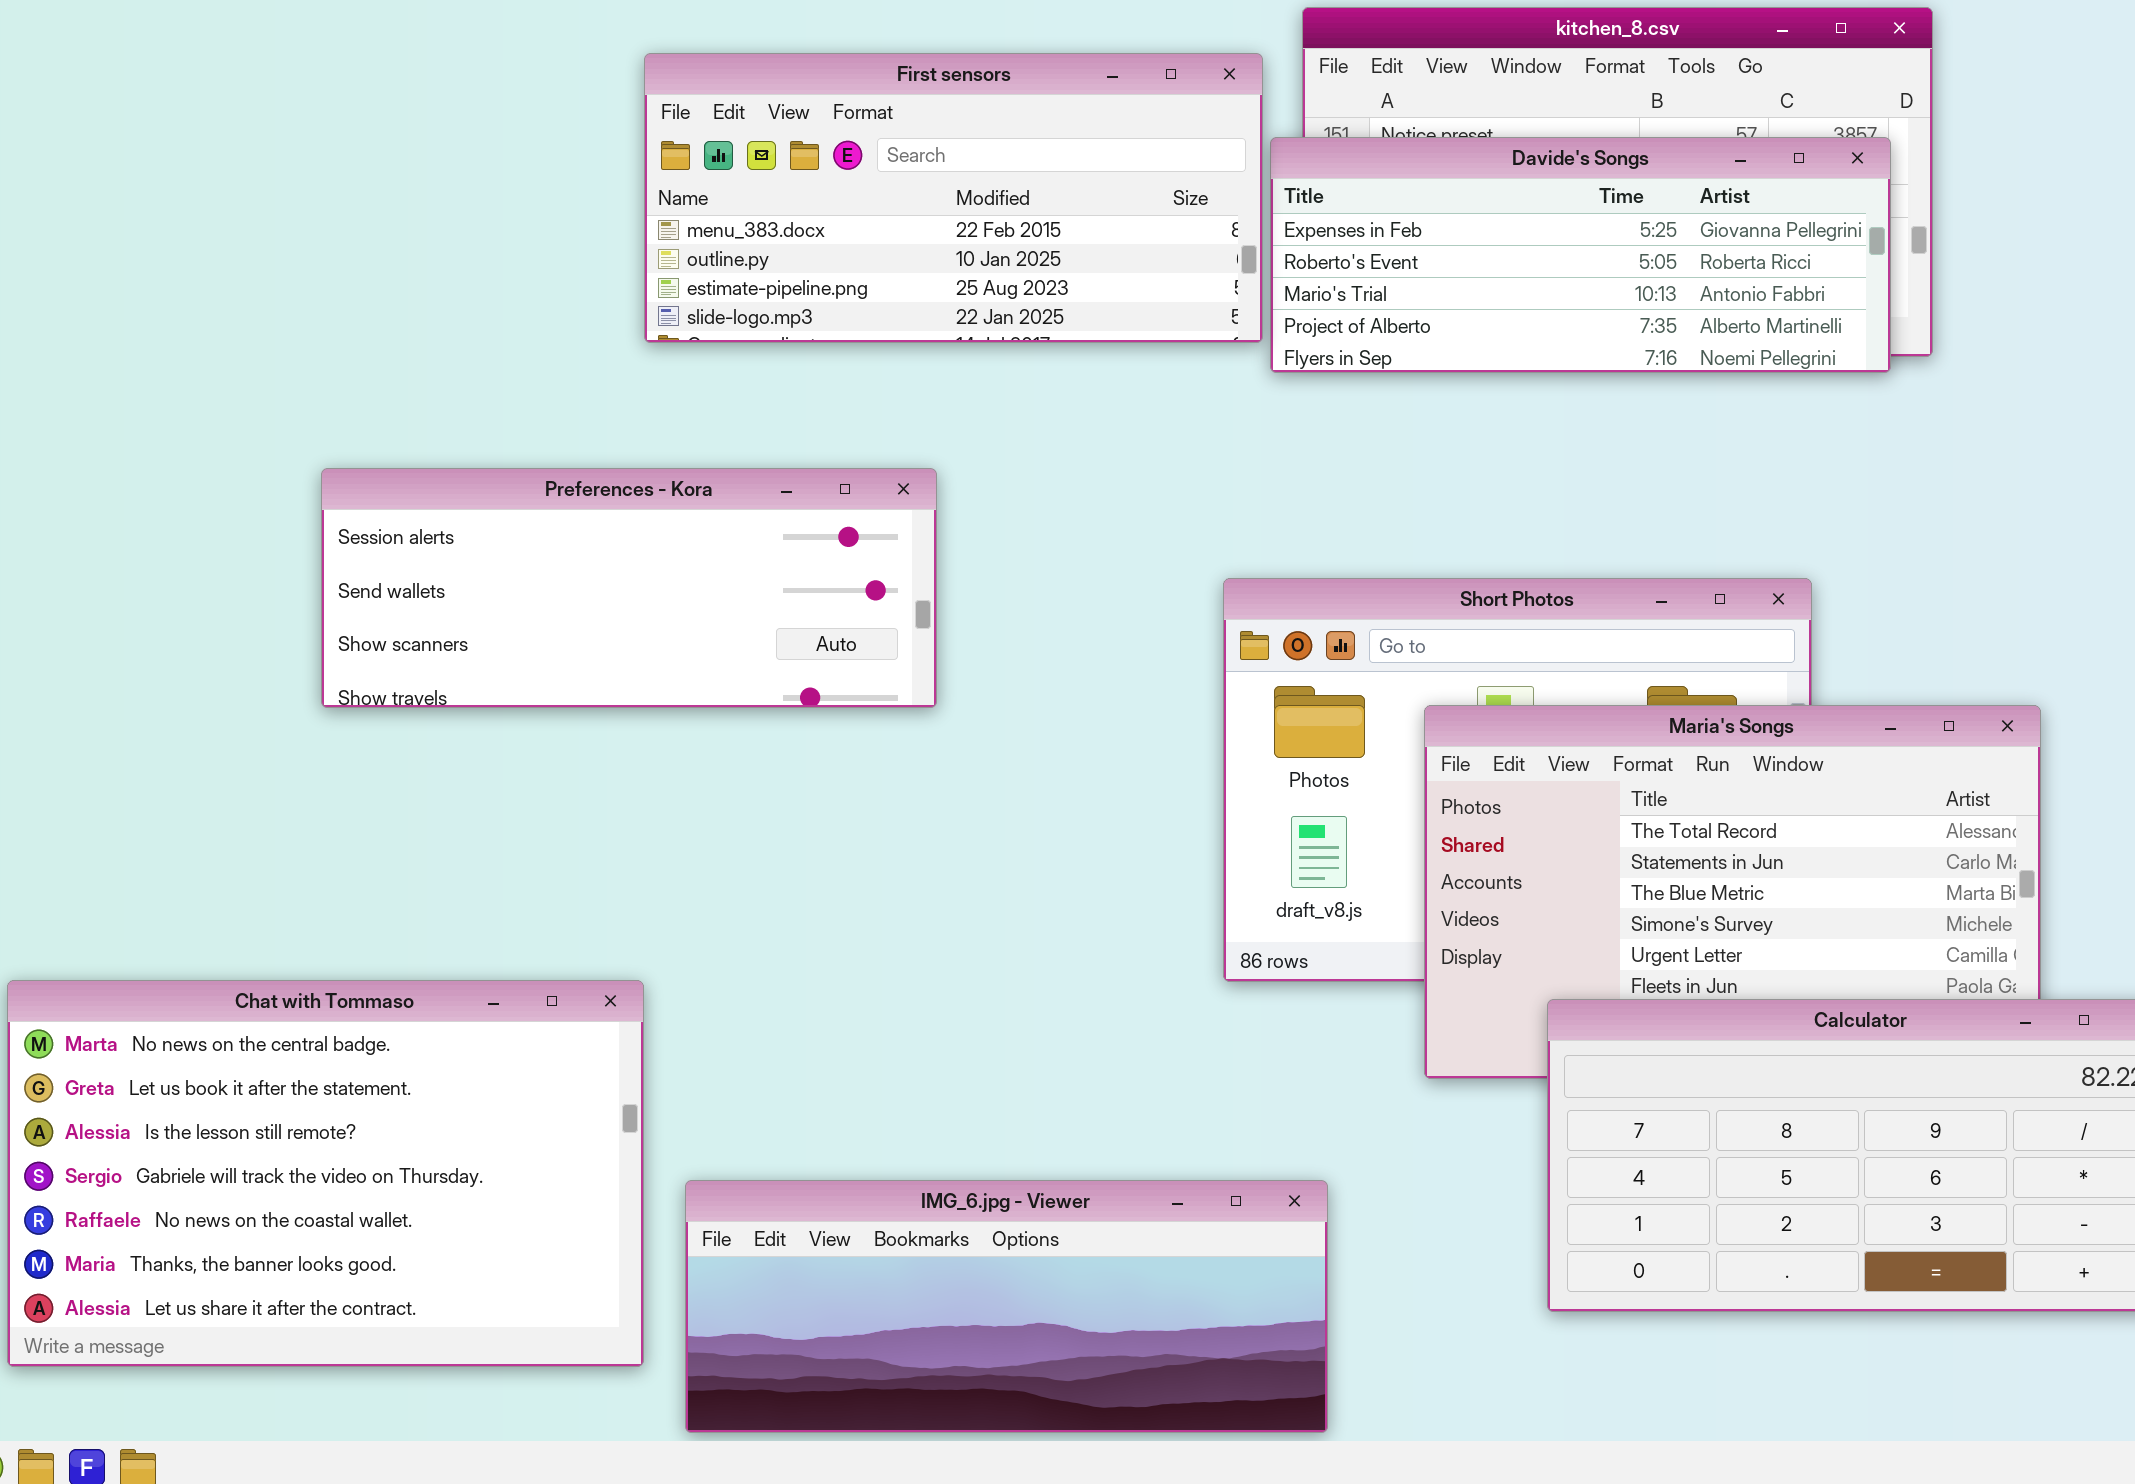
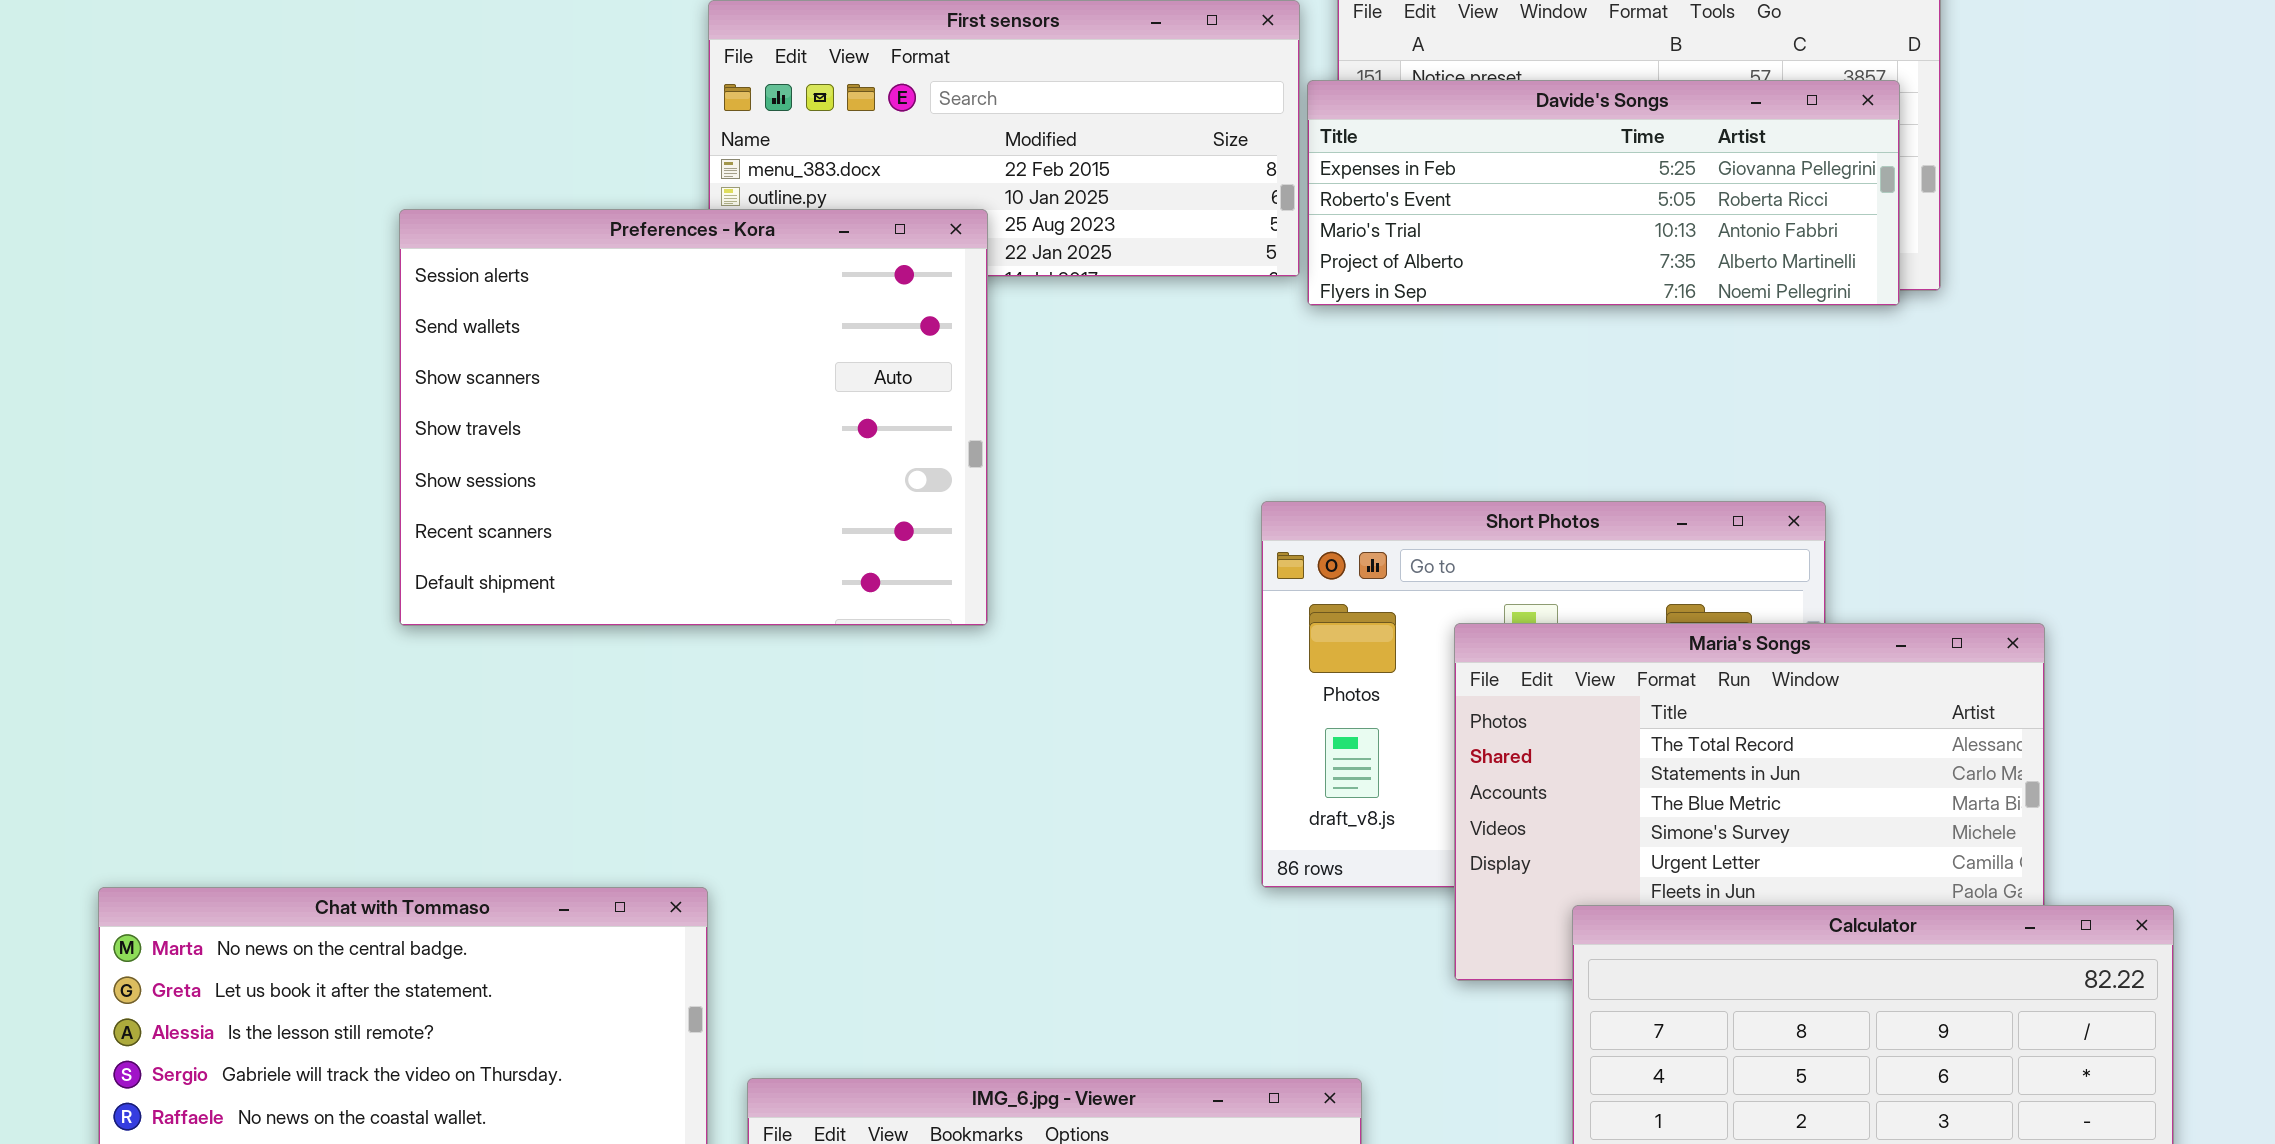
Preferences - Kora: [321,468,937,708] -> [399,209,988,626], resized

